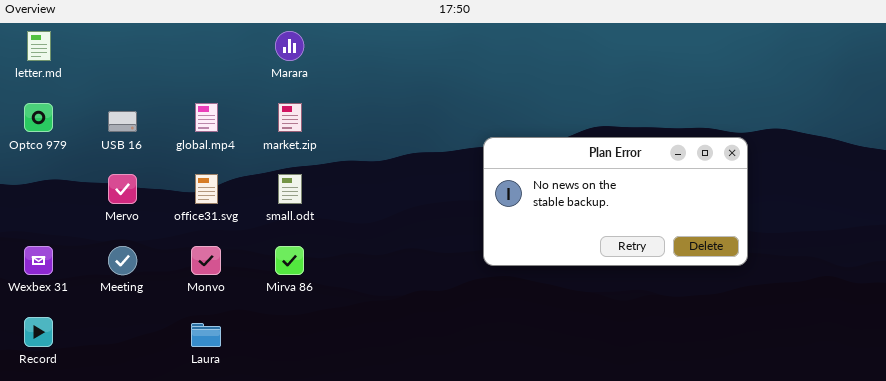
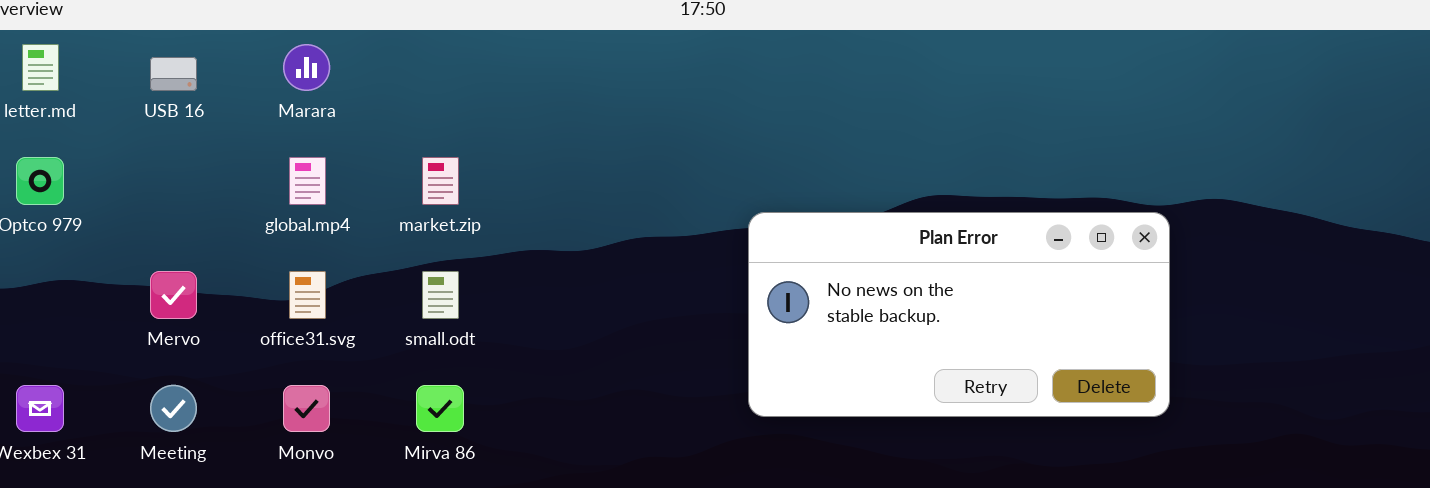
Marara: [275,31,304,61] -> [283,44,330,91], moved
USB 16: [108,111,137,132] -> [150,57,197,91], moved

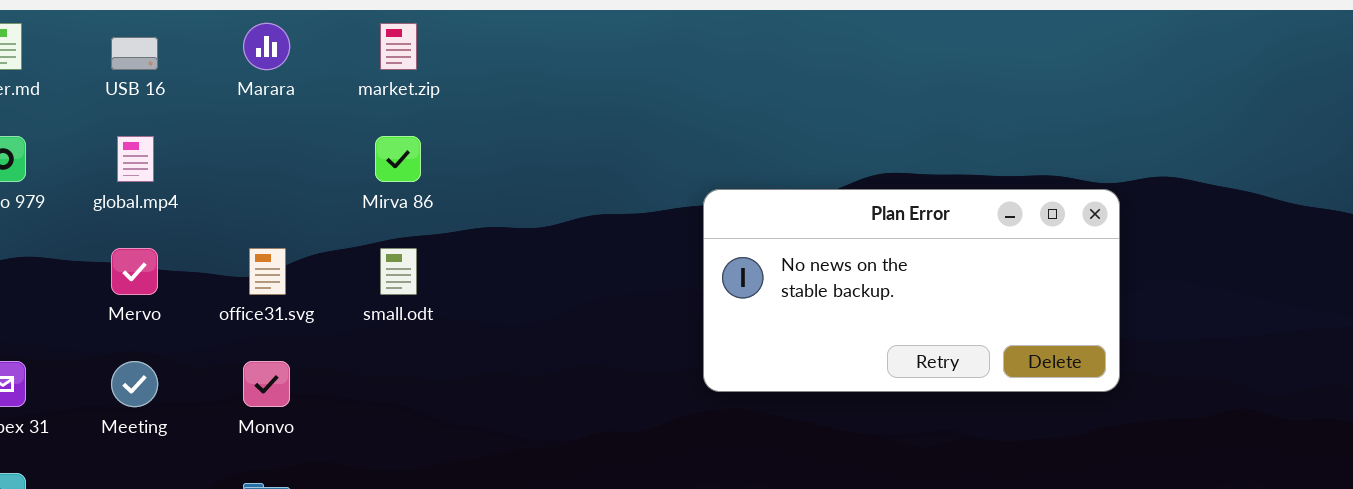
global.mp4: [289,157,326,205] -> [117,136,154,182], moved
market.zip: [422,157,459,205] -> [380,23,417,70], moved
Mirva 86: [416,385,464,432] -> [375,136,421,182], moved

